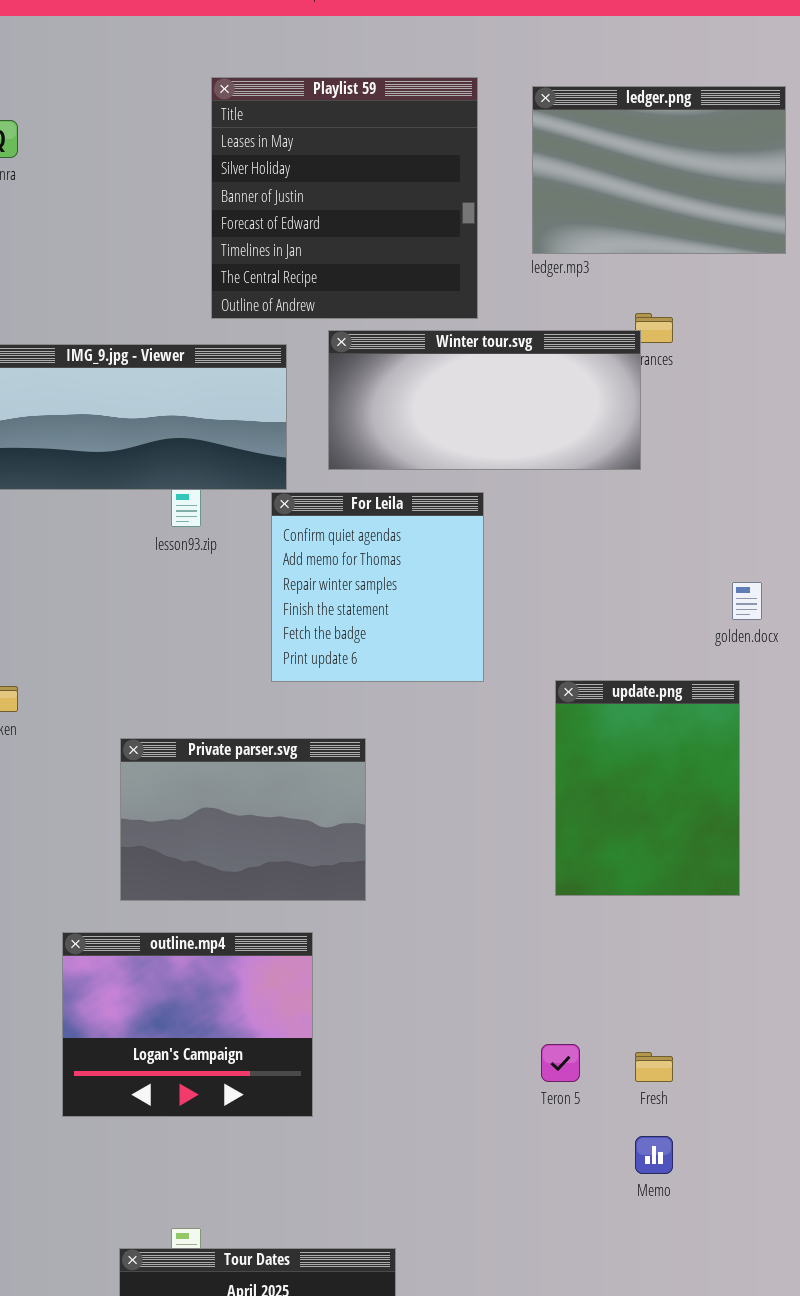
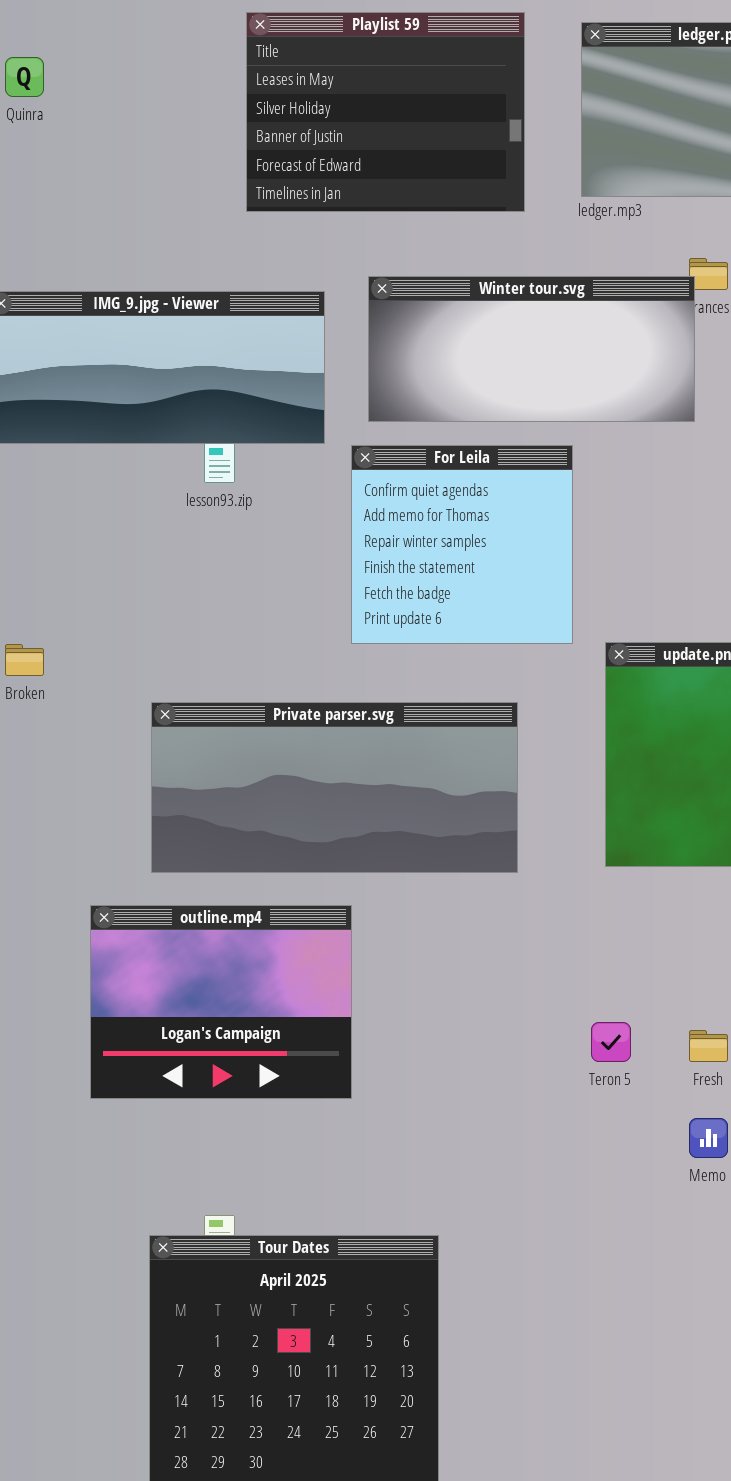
Playlist 59: [211,77,478,319] -> [246,12,525,212], resized
For Leila: [271,492,484,682] -> [351,445,573,644], moved
Private parser.svg: [120,738,366,901] -> [151,702,518,873], resized

